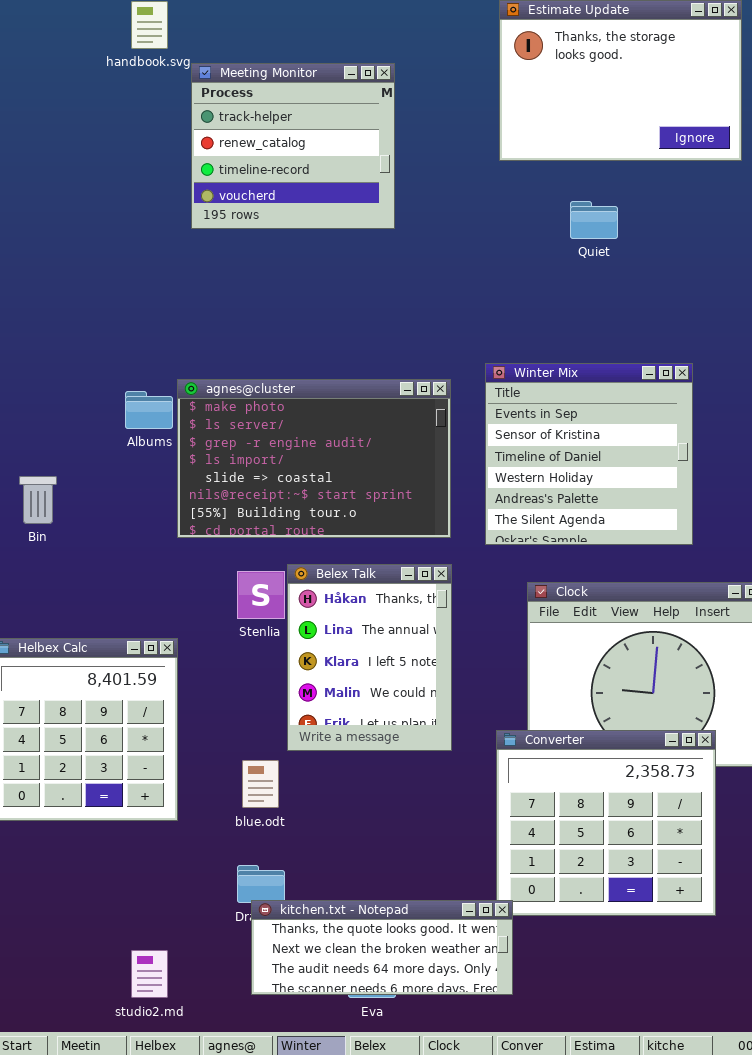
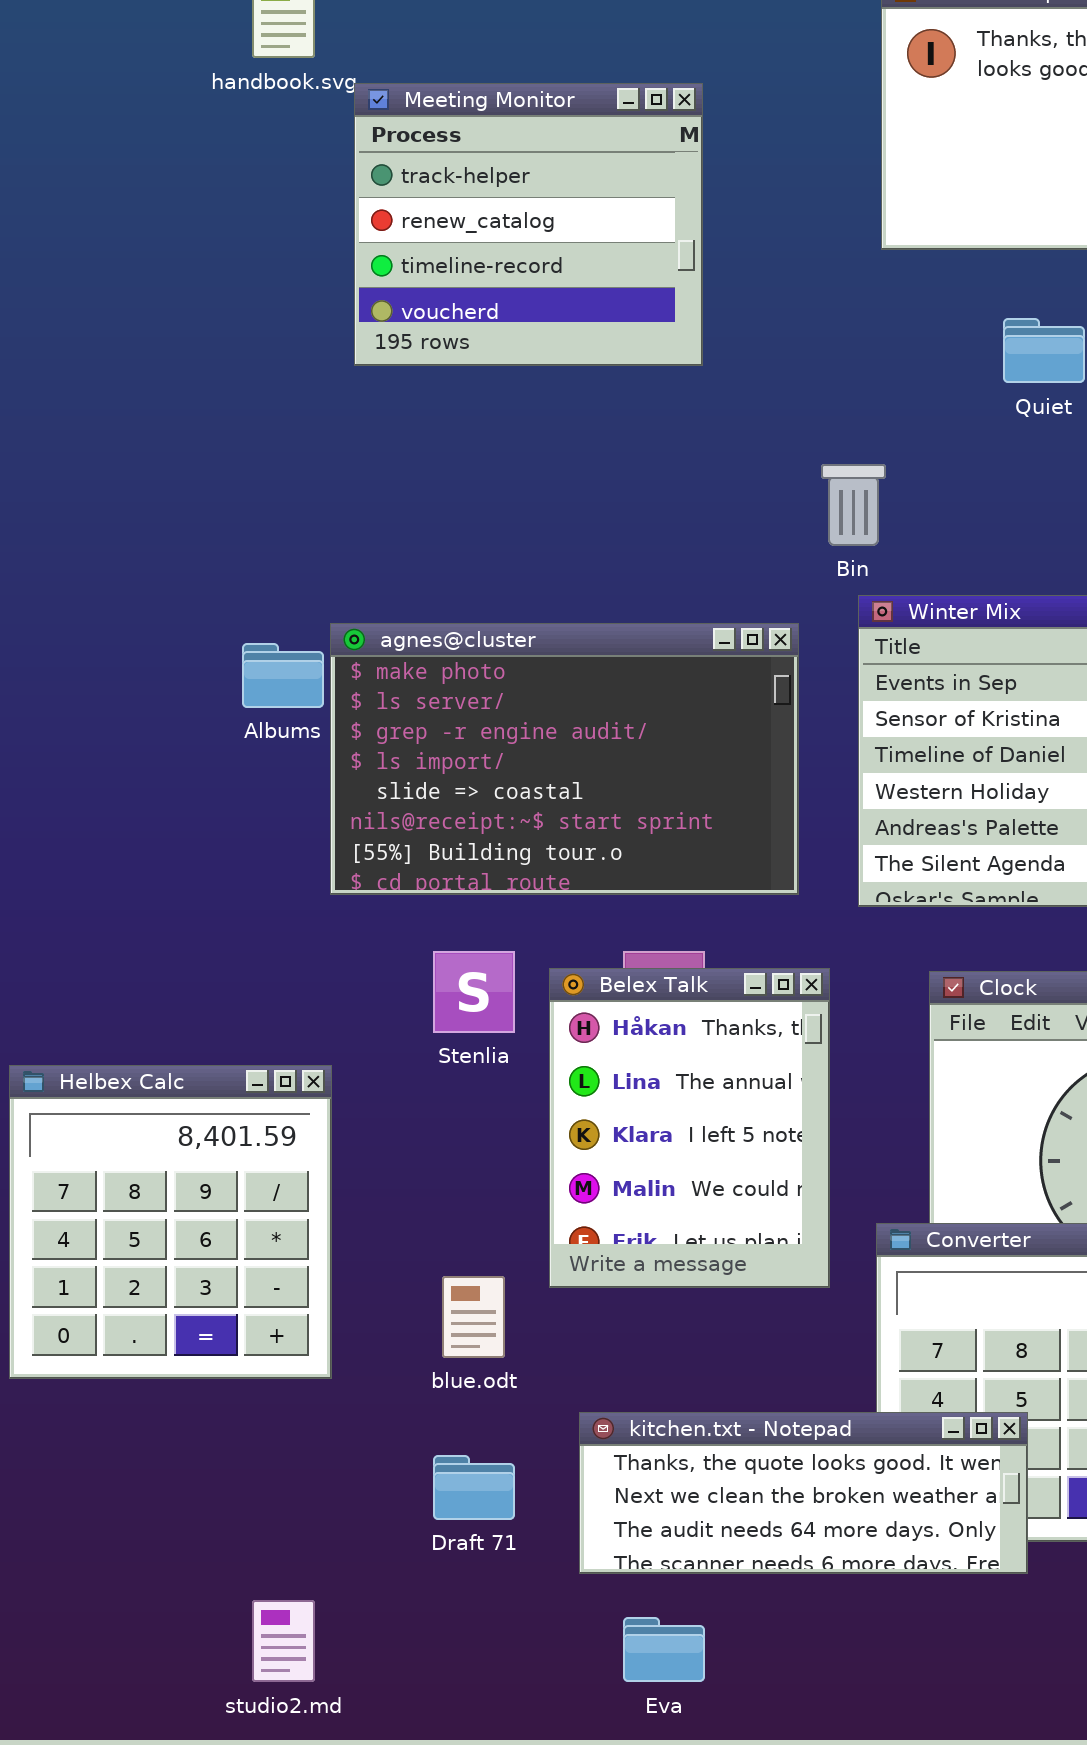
Bin: [19,476,57,524] -> [821,464,886,546], moved
Belex Talk: [287,564,452,751] -> [549,968,830,1288], moved
kitchen.txt - Notepad: [251,900,513,995] -> [579,1412,1028,1574], moved

